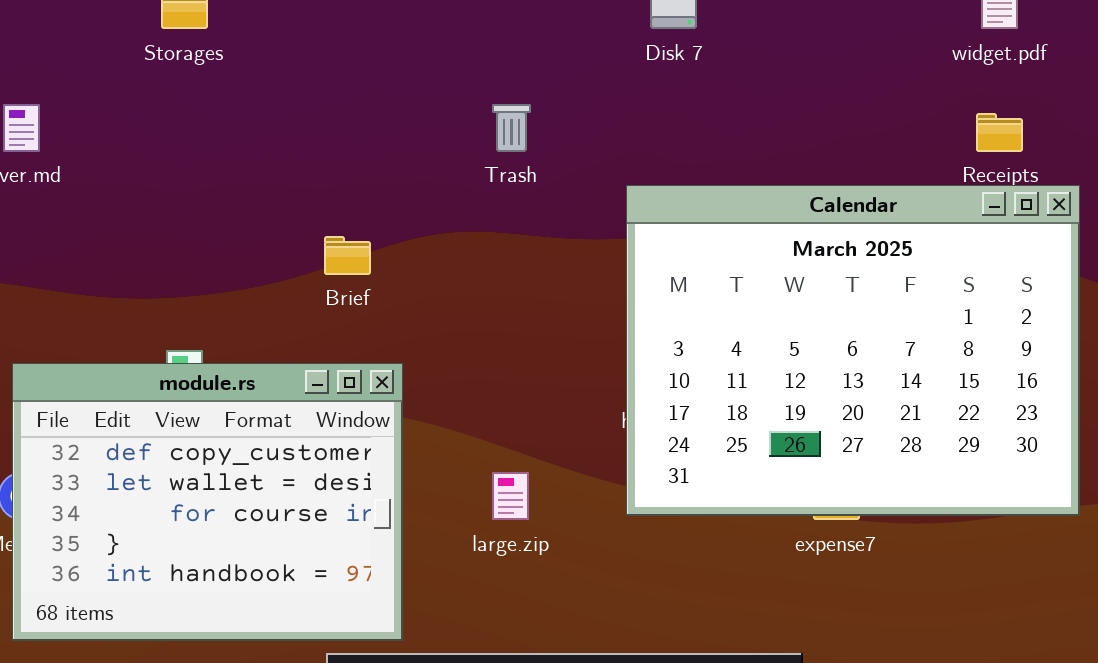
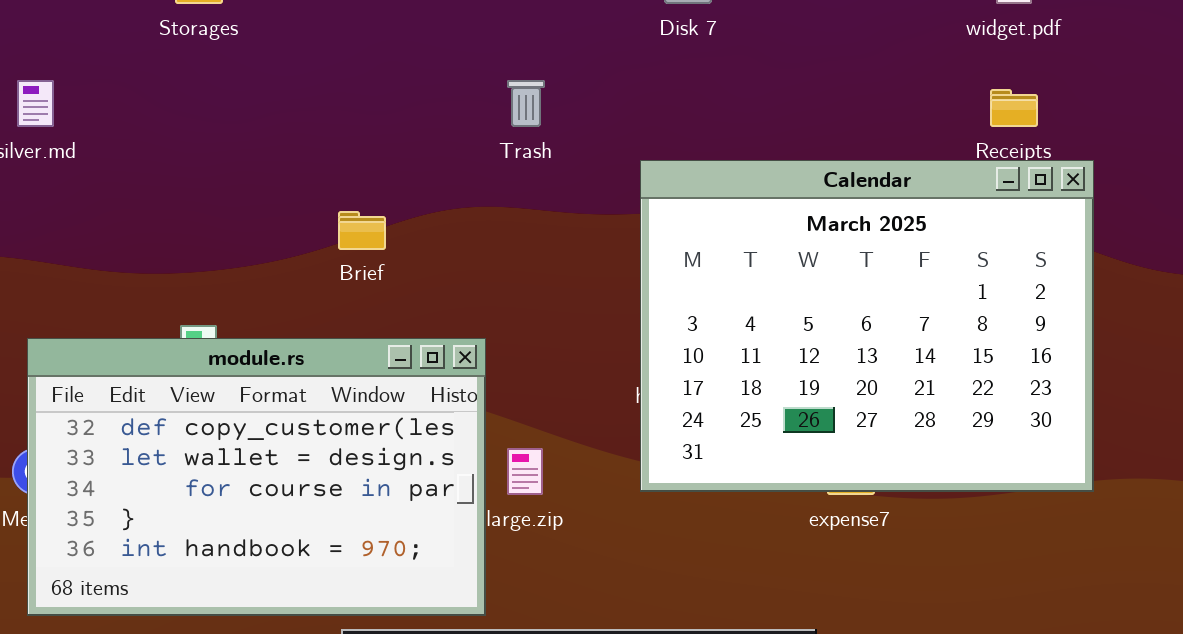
module.rs: [12,363,403,641] -> [27,338,486,616], resized

